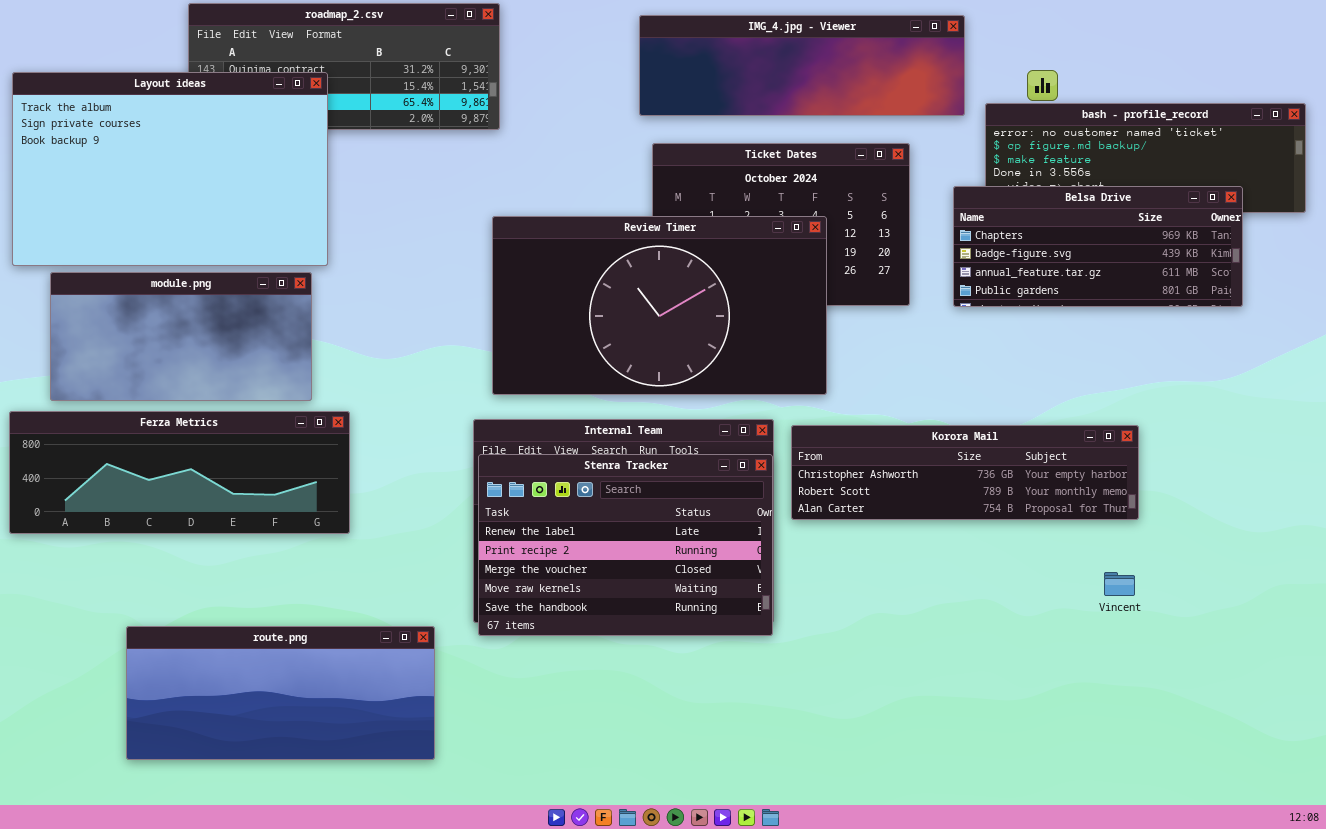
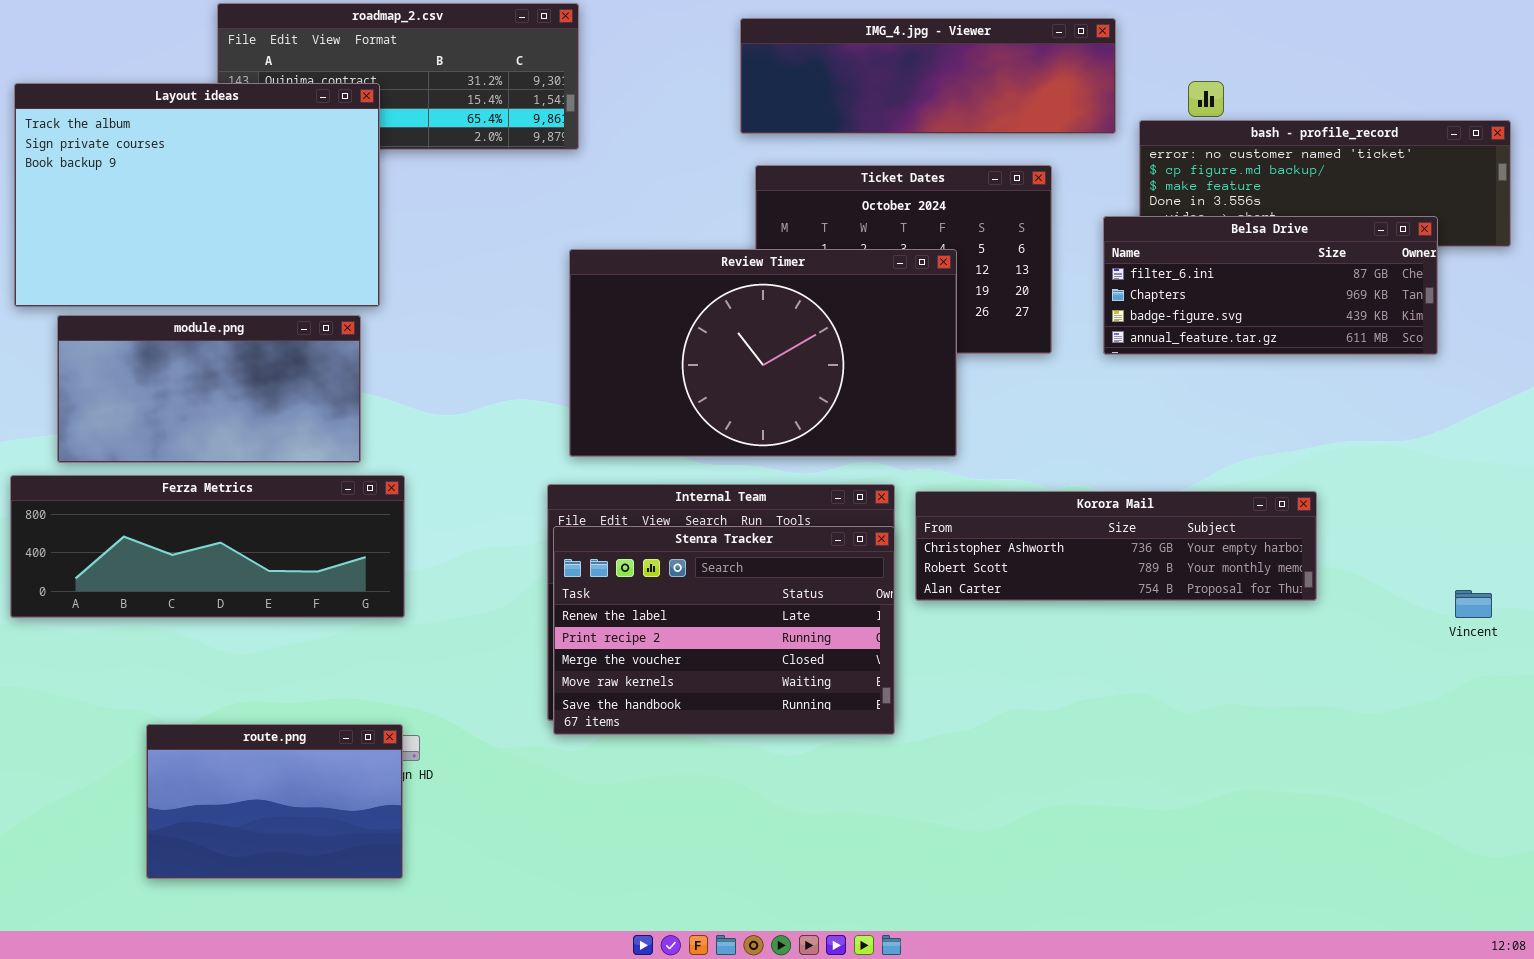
Belsa Drive: [953,186,1243,307] -> [1103,216,1438,355], scrolled up 1 row
Vincent: [1104,572,1135,596] -> [1455,590,1492,618], moved
route.png: [126,626,435,760] -> [146,724,403,879], resized

